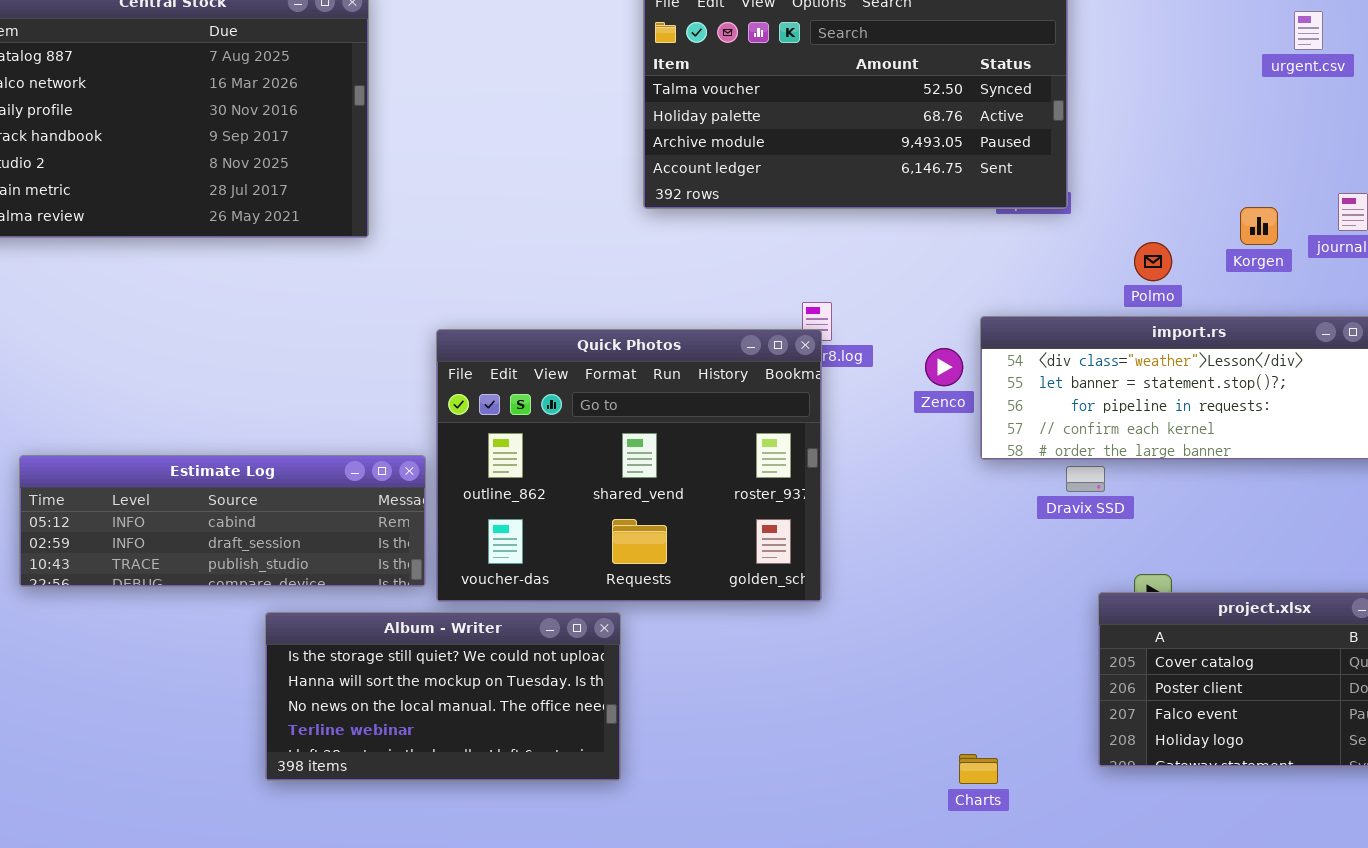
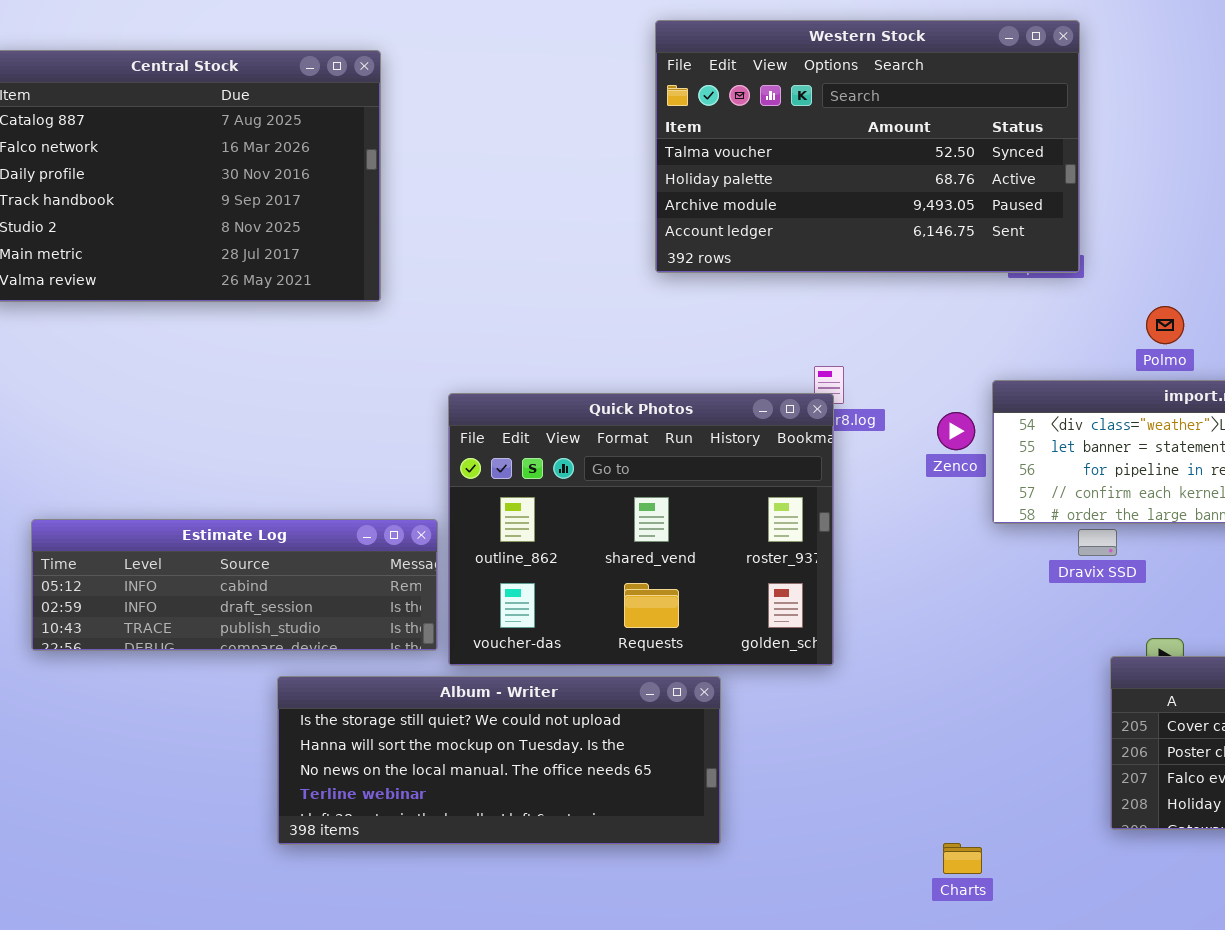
Album - Writer: [265,612,621,781] -> [277,676,721,845], resized
Charts: [959,754,998,784] -> [943,843,982,874], moved

